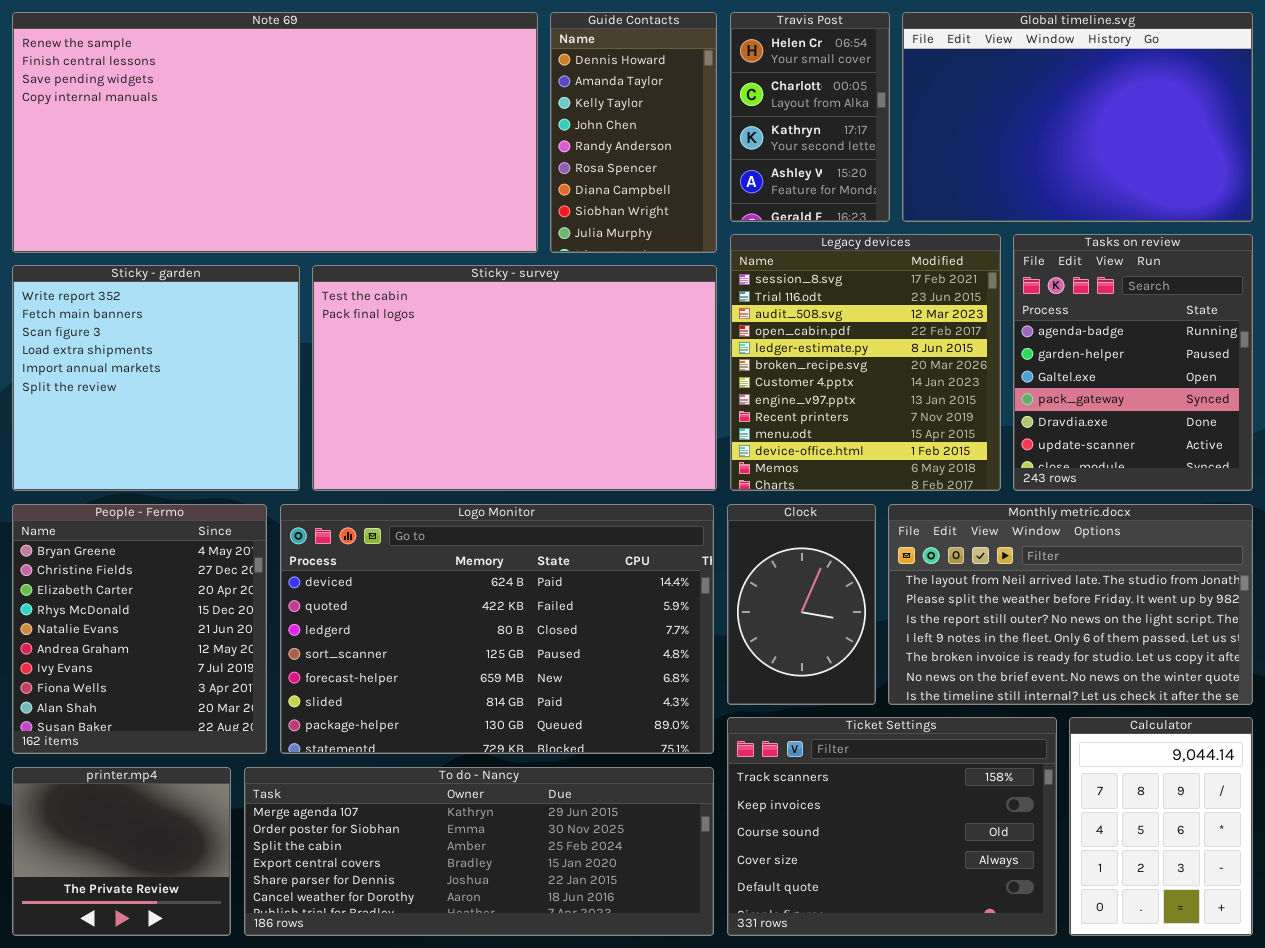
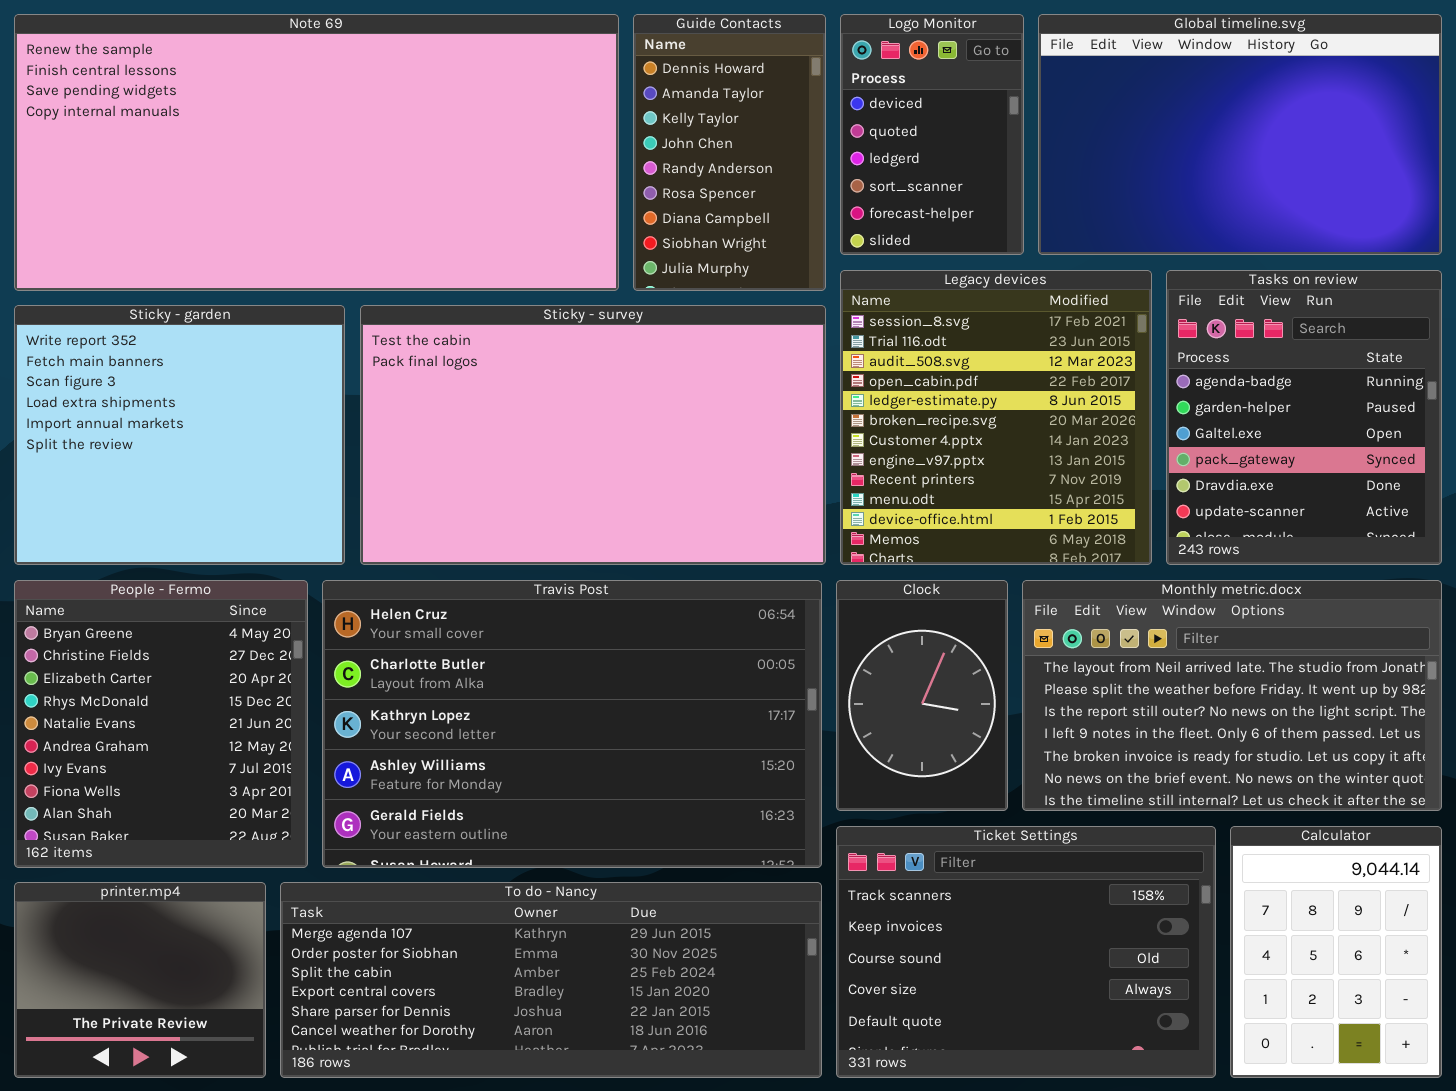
Travis Post: [730,12,890,222] -> [322,580,822,868], moved, resized
Logo Monitor: [280,504,714,754] -> [840,14,1024,255], moved, resized

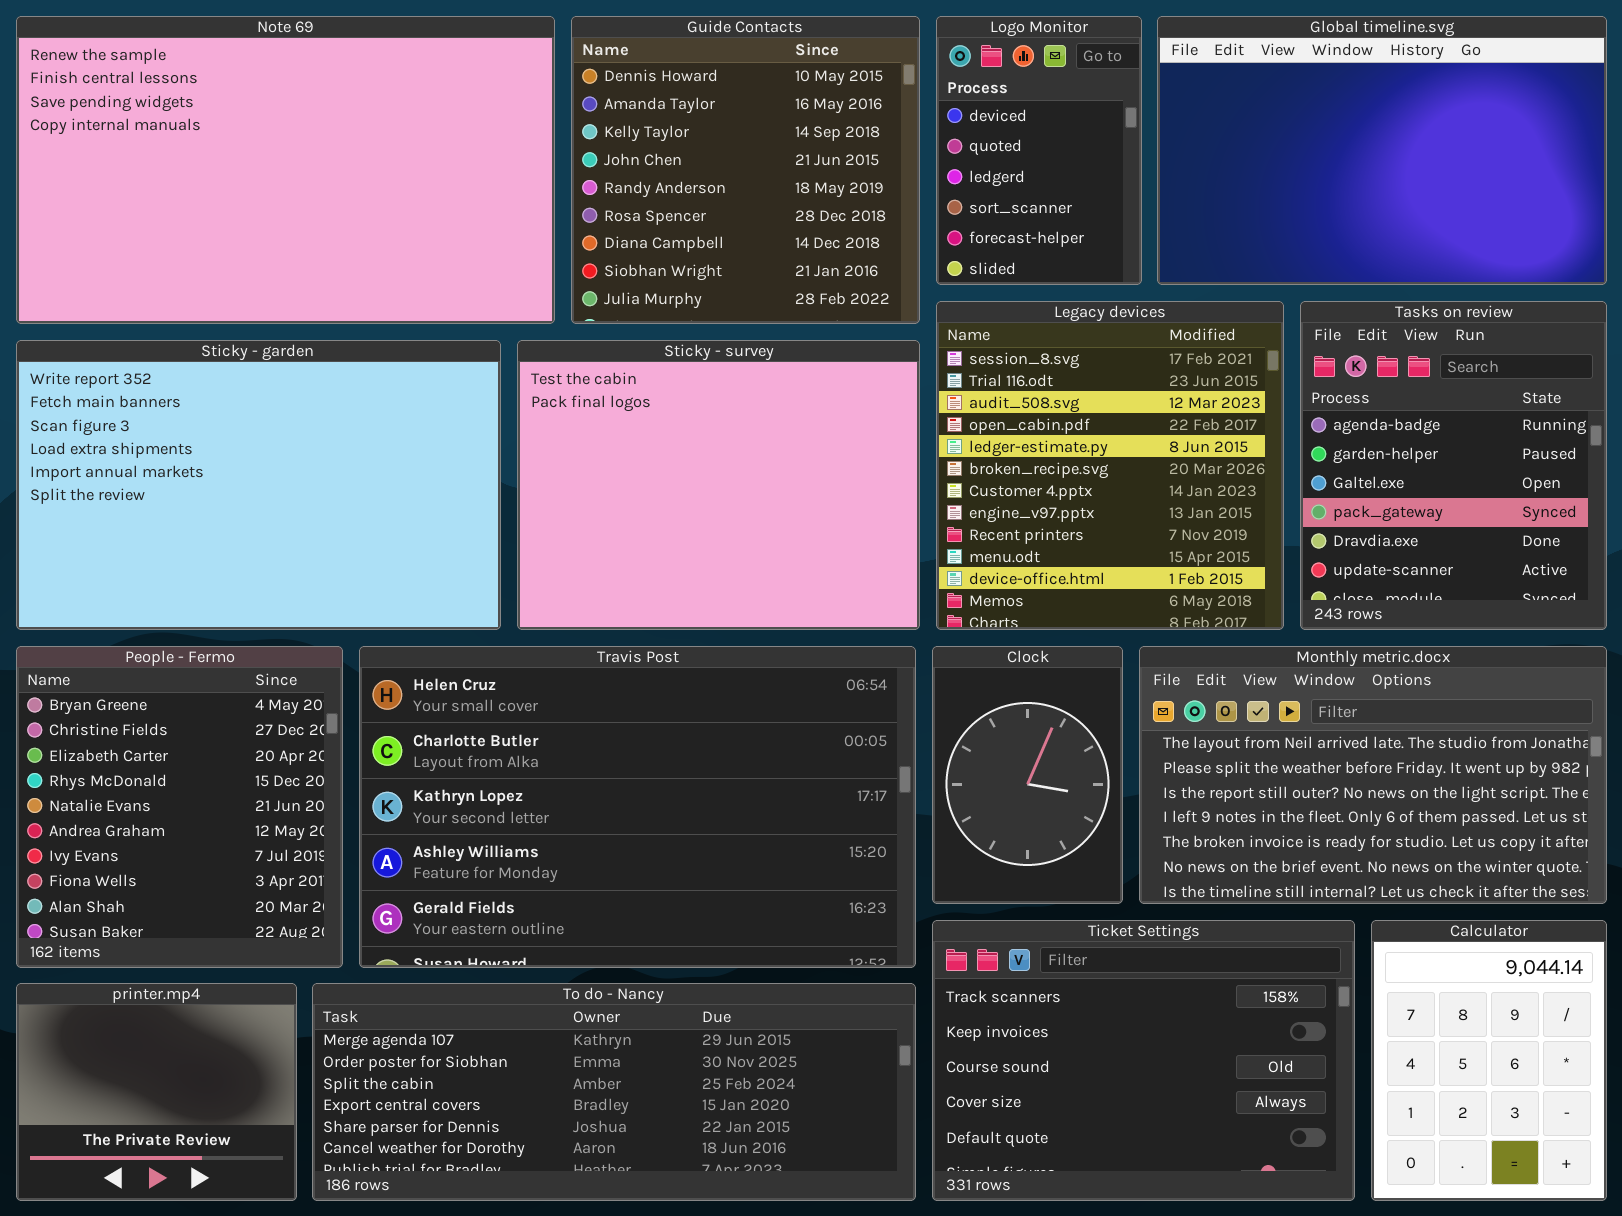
Note 69: [14,14,619,291] -> [16,16,555,324], resized
Guide Contacts: [633,14,826,291] -> [571,16,920,324], resized
Sticky - garden: [14,305,345,565] -> [16,340,501,630], resized
Sticky - survey: [360,305,826,565] -> [517,340,920,630], resized

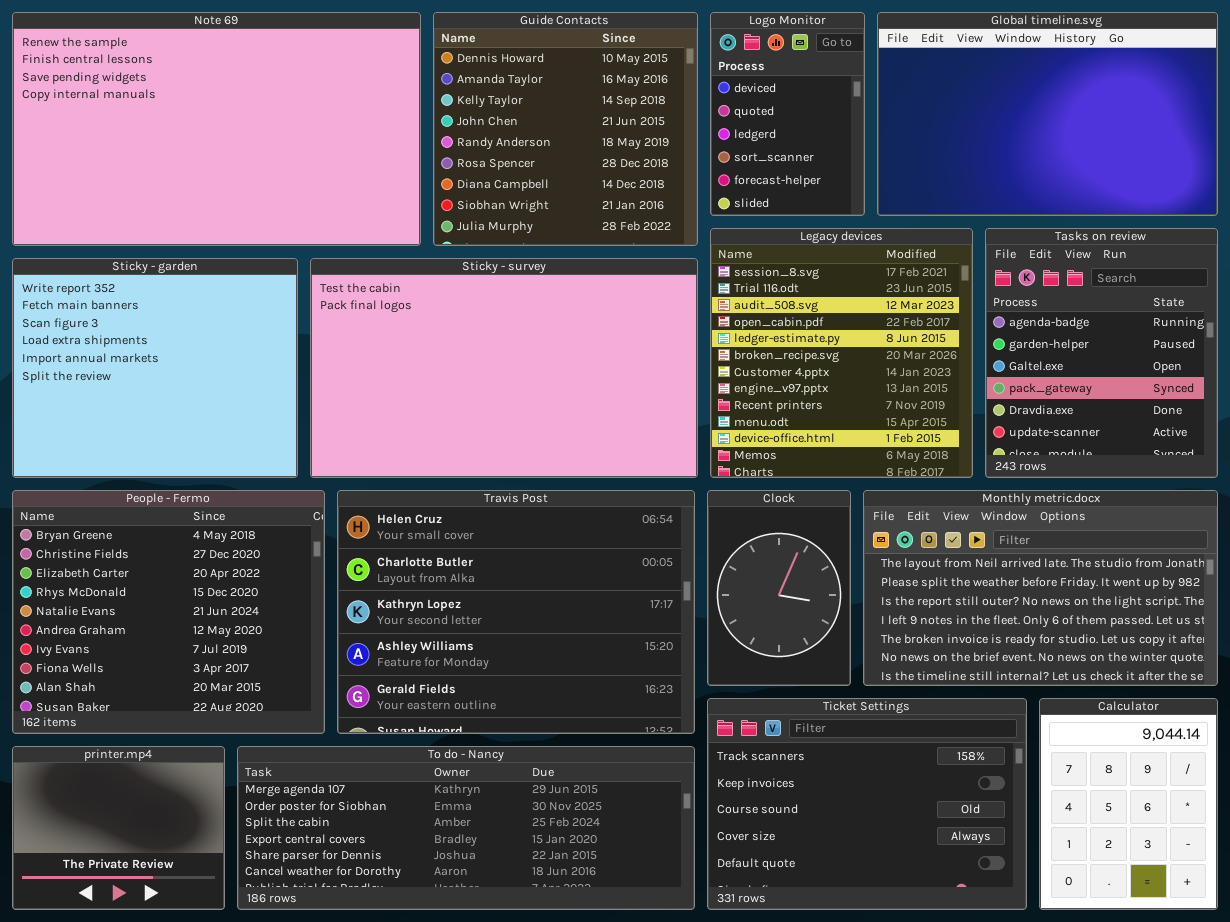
Sticky - garden: [16,340,501,630] -> [12,258,298,478], resized
Sticky - survey: [517,340,920,630] -> [310,258,698,478], resized
People - Fermo: [16,646,343,968] -> [12,490,325,734], resized
Travis Post: [359,646,916,968] -> [337,490,695,734], resized

